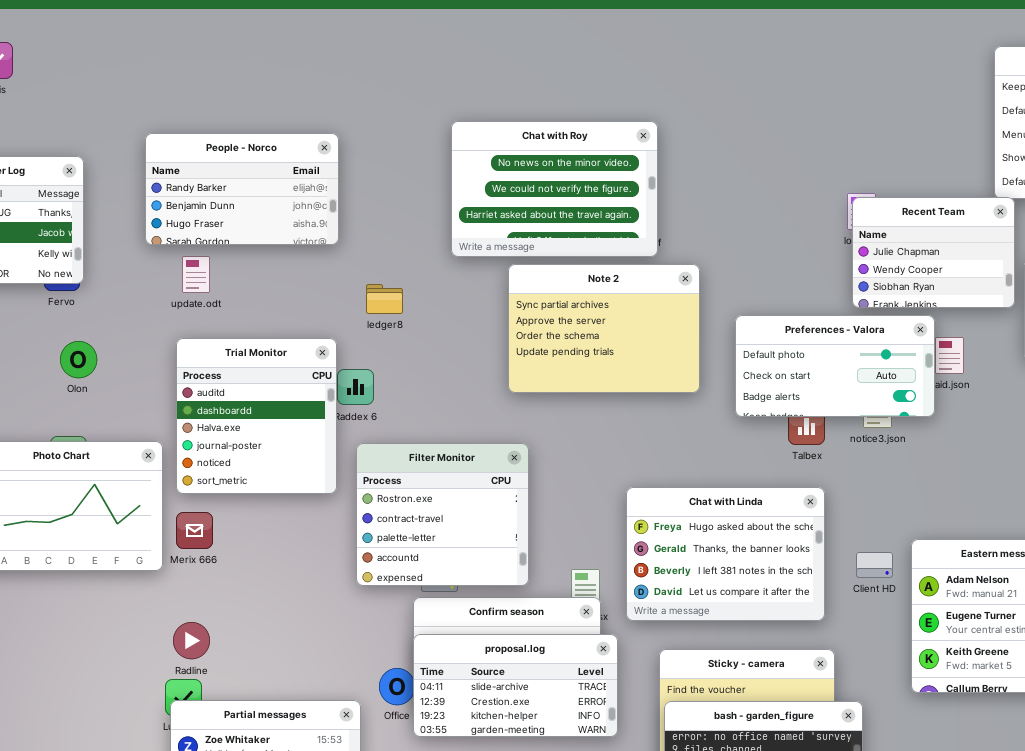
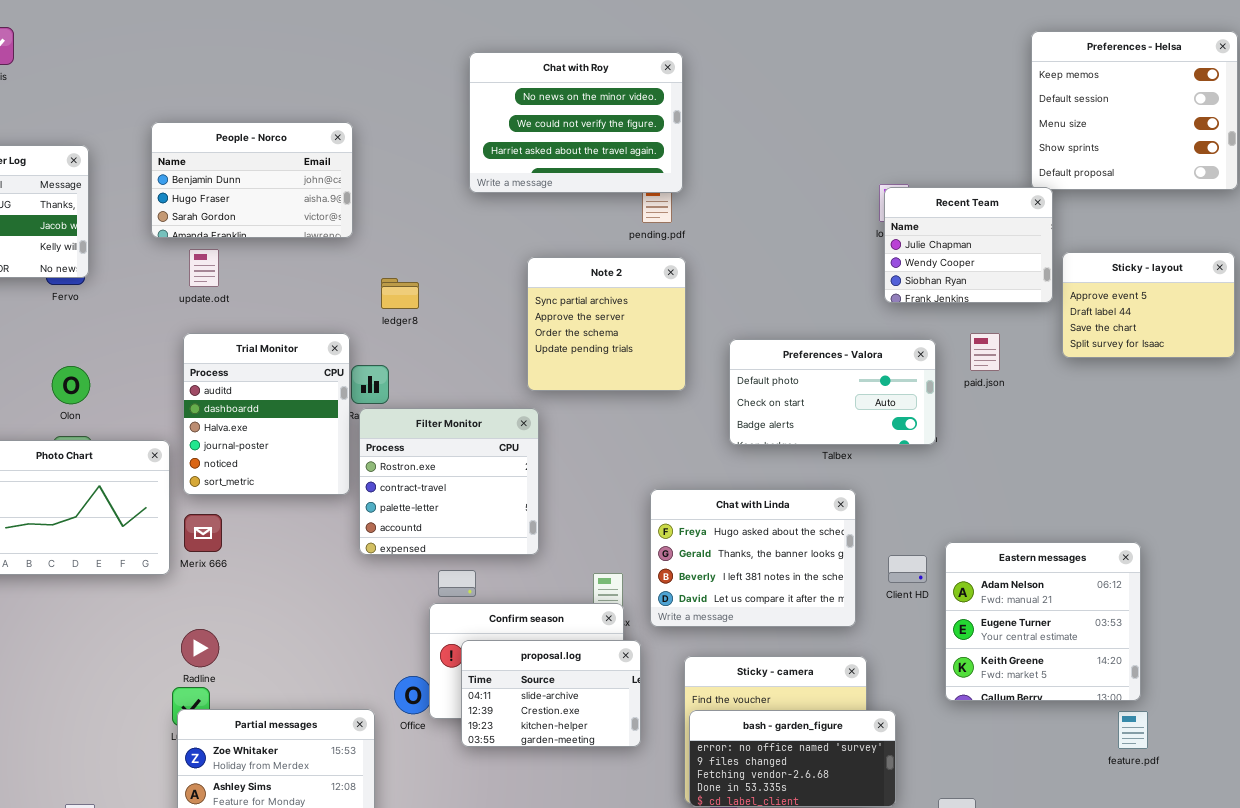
Chat with Roy: [451,121,658,257] -> [469,52,683,193], moved
People - Norco: [145,133,339,245] -> [151,122,353,238], scrolled down 1 row
Note 2: [508,264,700,393] -> [527,257,686,391], resized
Preferences - Valora: [735,315,935,417] -> [729,339,936,445], moved
Olon: [60,341,97,378] -> [52,366,90,404], moved
Filter Monitor: [356,443,529,586] -> [359,408,539,555], moved
proposal.log: [413,634,618,737] -> [461,640,641,747], resized

